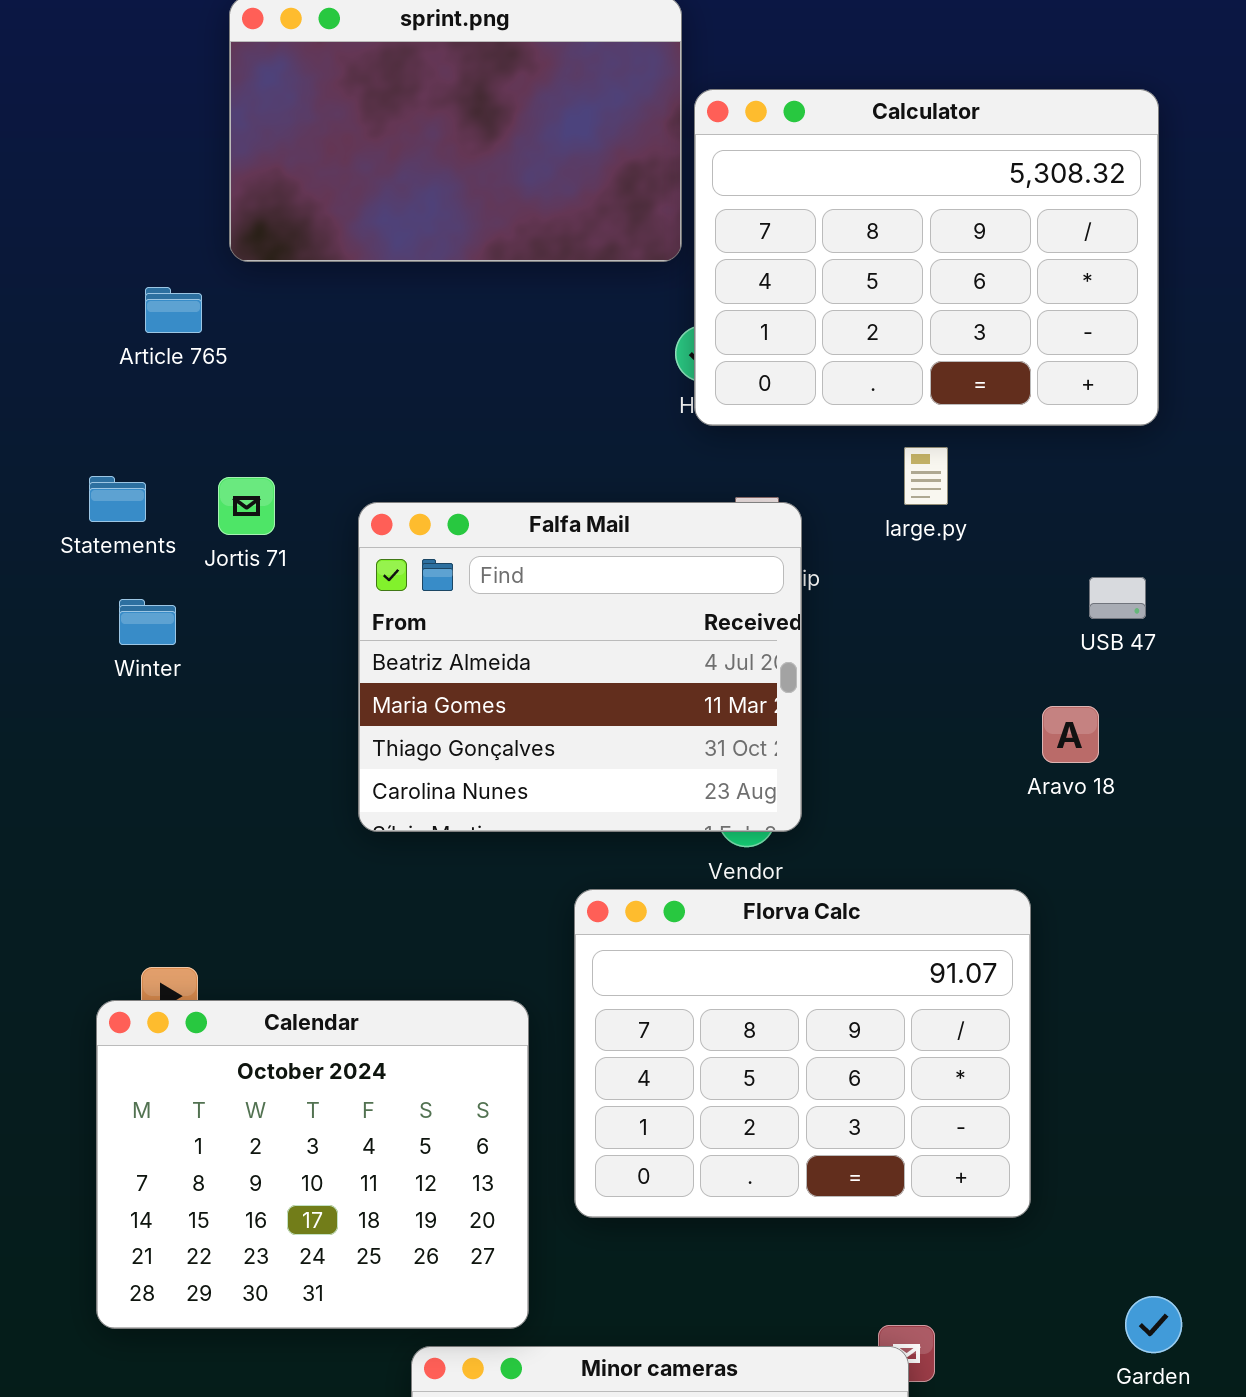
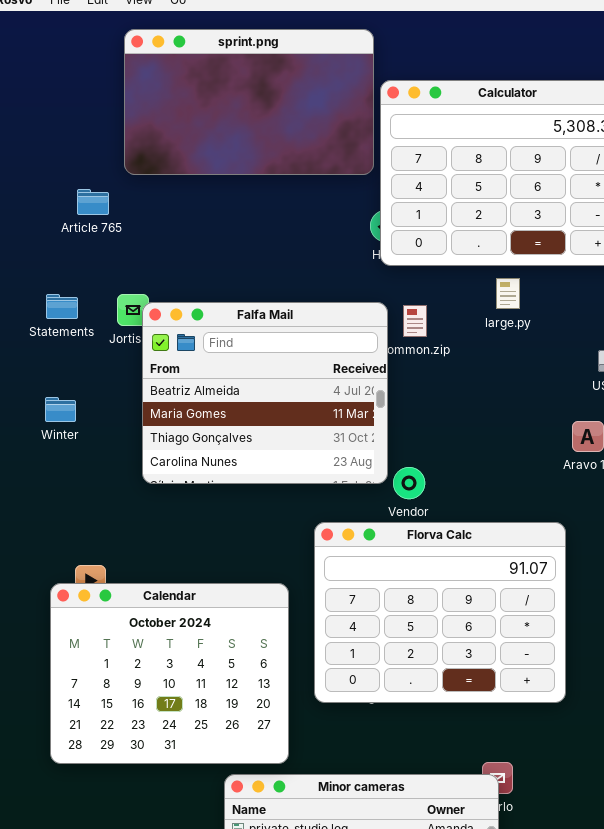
Falfa Mail: [358,502,802,832] -> [142,302,388,484], moved
Winter: [119,599,176,645] -> [45,397,76,422], moved

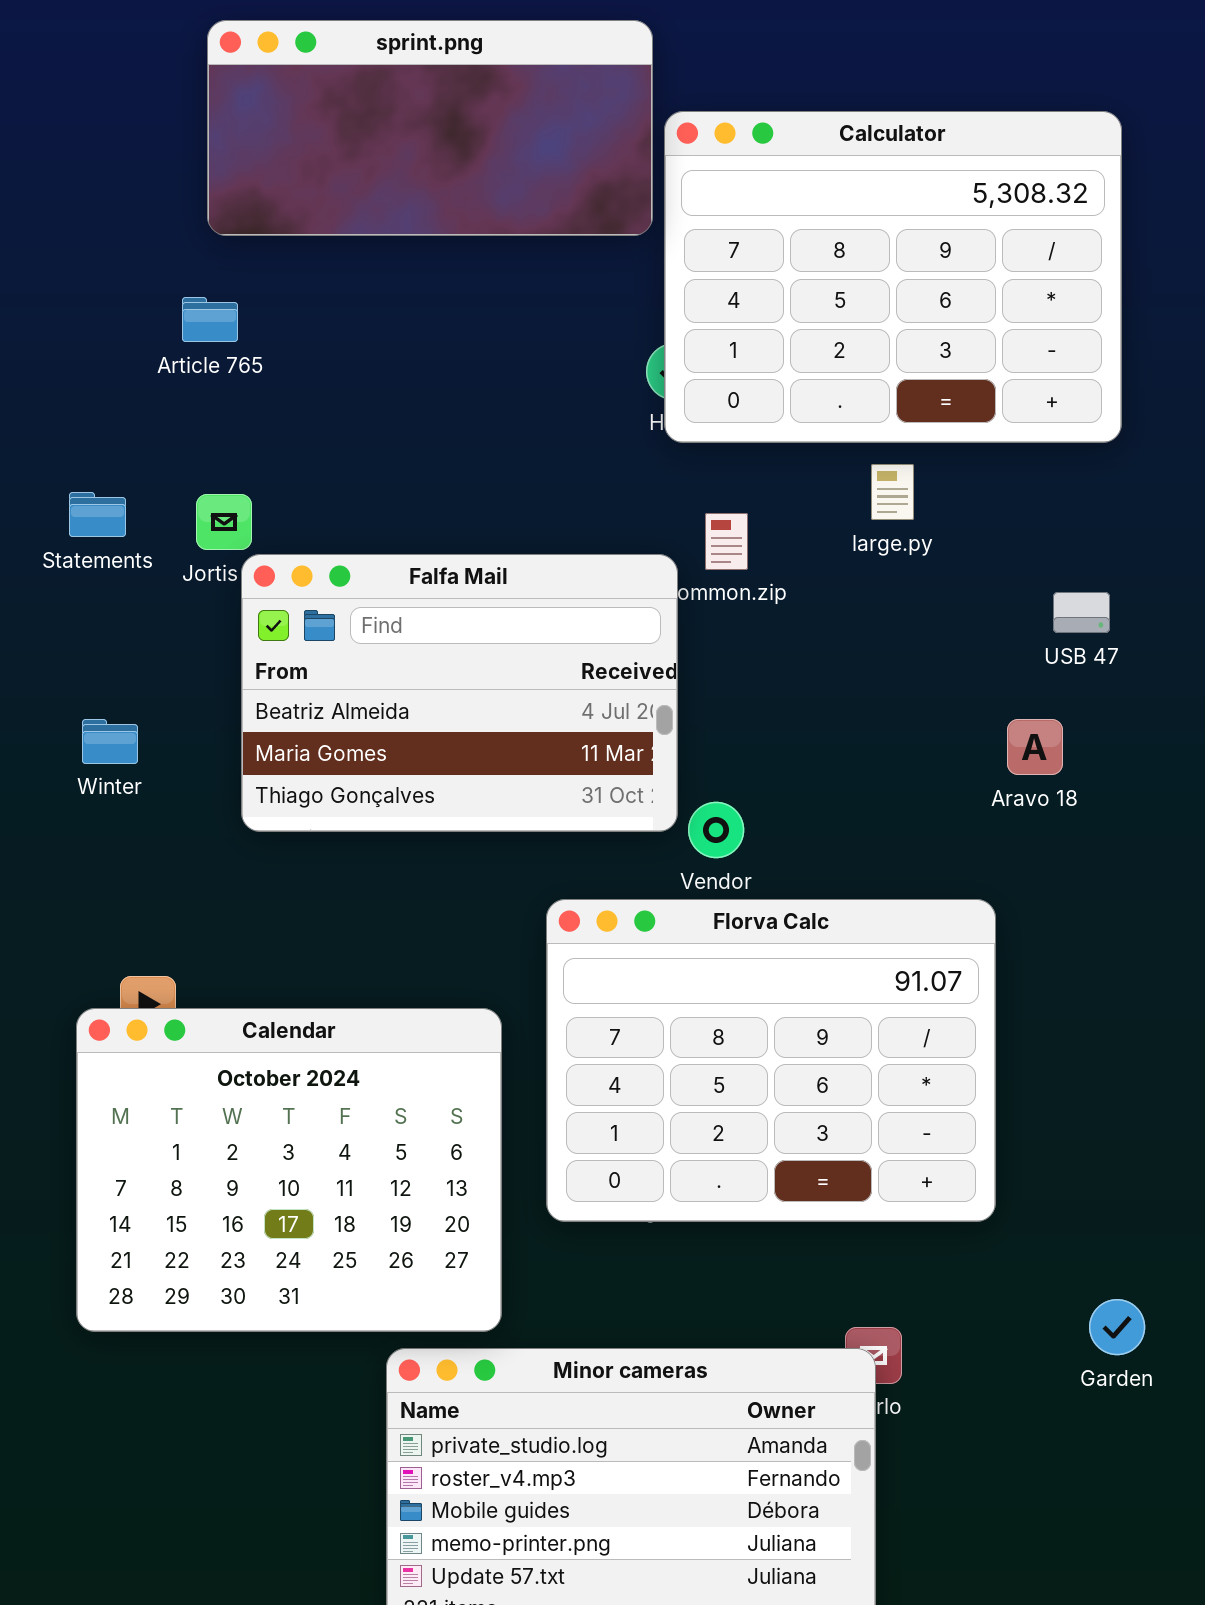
sprint.png: [124,29,374,175] -> [207,20,653,236], resized
Article 765: [77,189,109,215] -> [182,297,238,342], moved
Falfa Mail: [142,302,388,484] -> [241,554,678,832], resized
Winter: [45,397,76,422] -> [82,719,138,764], moved

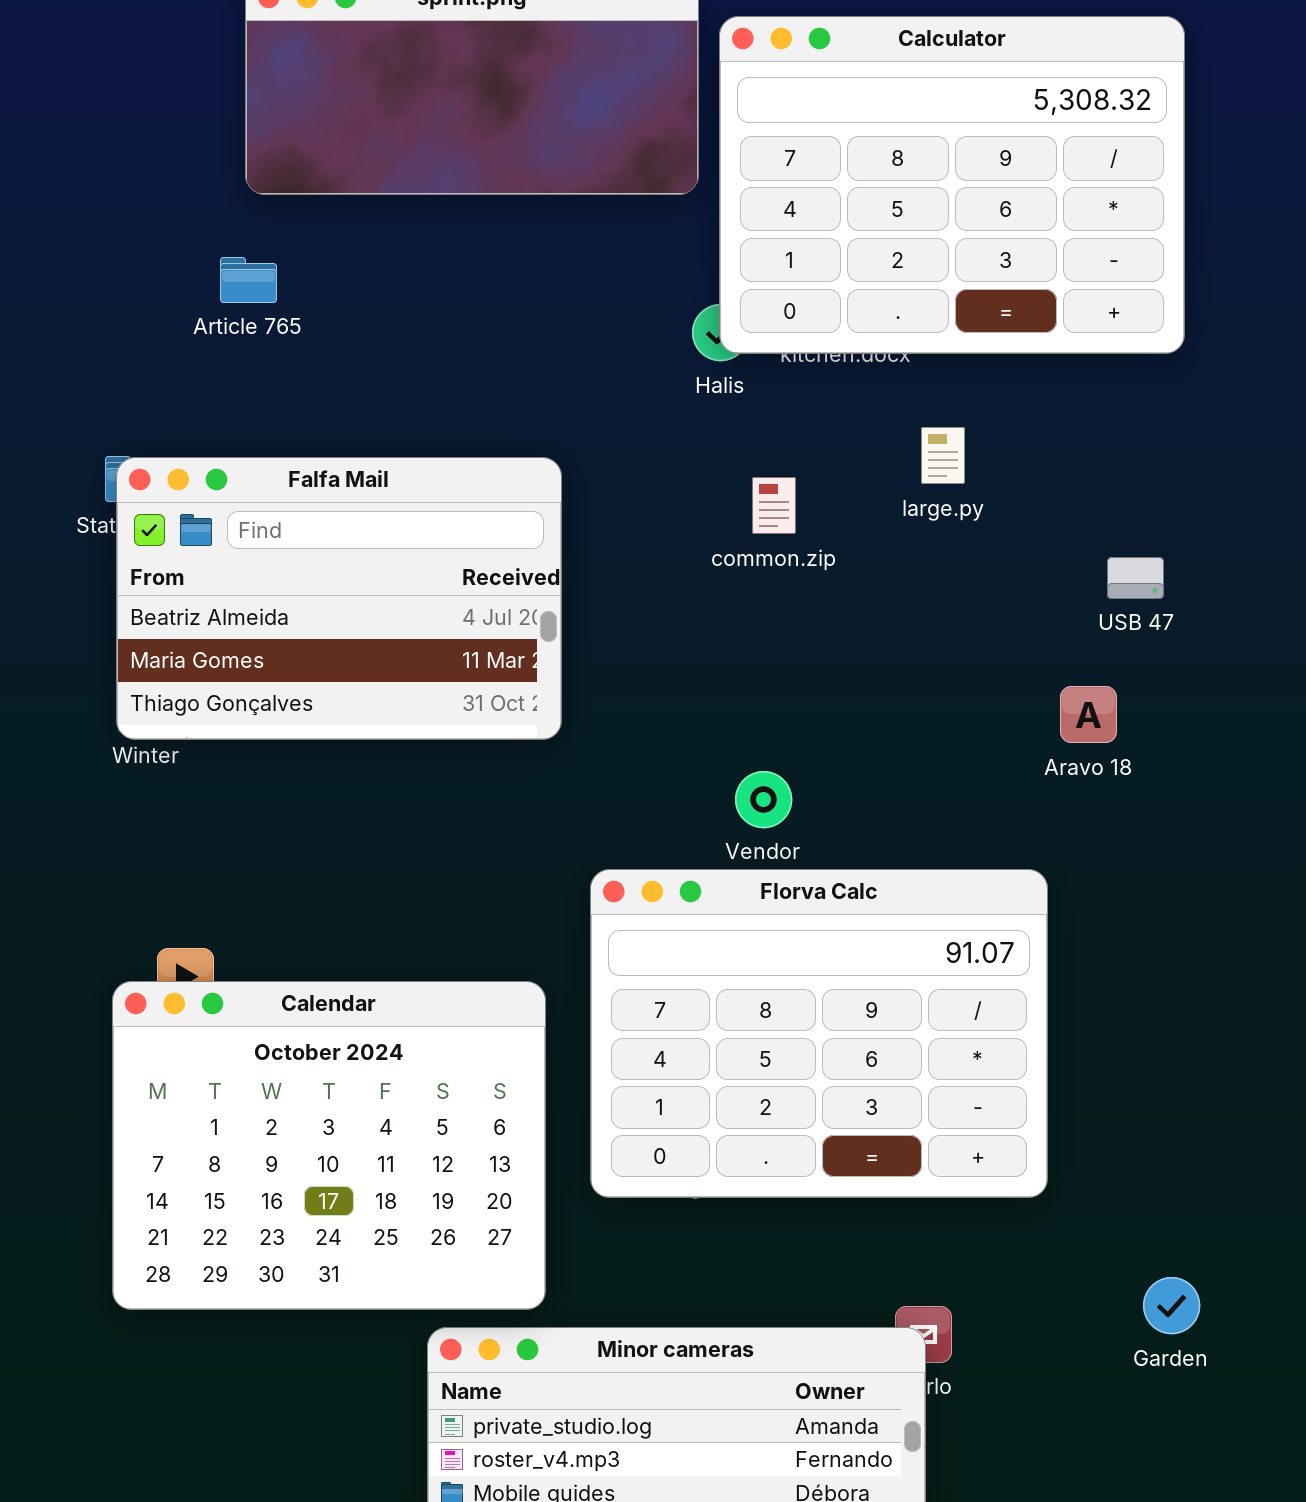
Calculator: [664,111,1122,443] -> [719,16,1185,354], moved
Falfa Mail: [241,554,678,832] -> [116,457,562,740], moved

